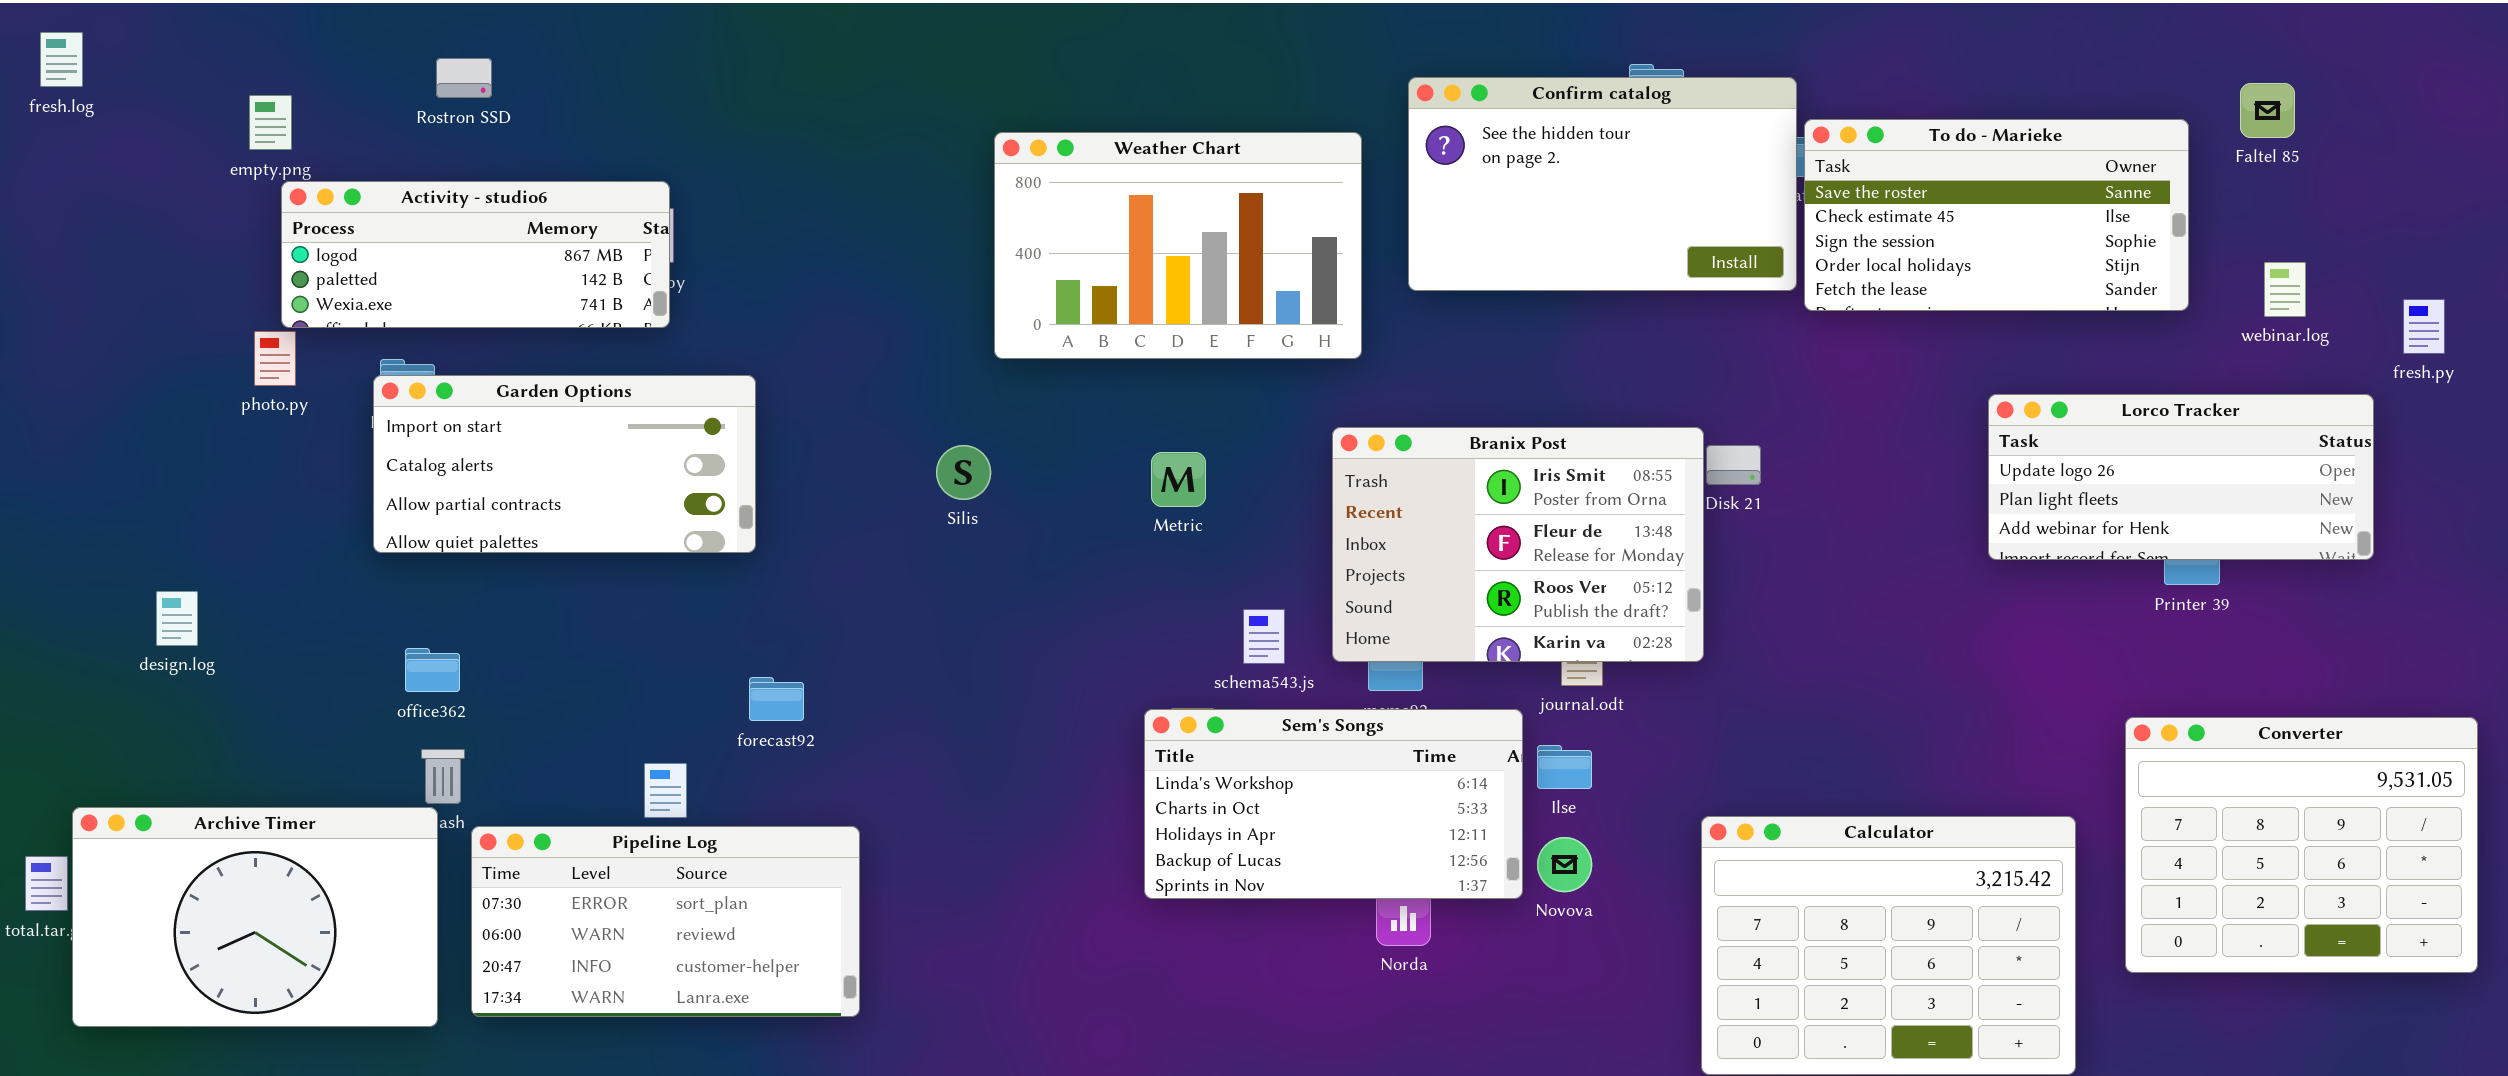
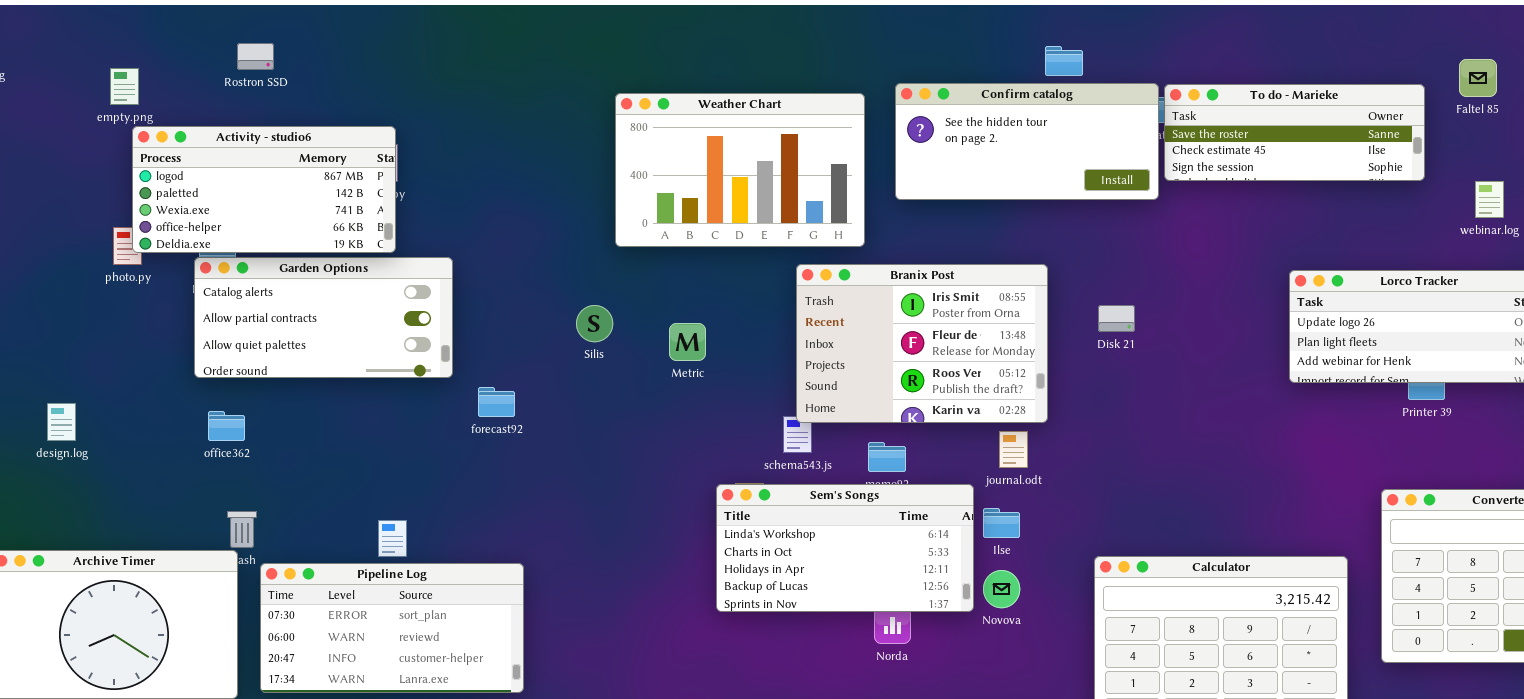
Confirm catalog: [1408,77,1797,291] -> [895,83,1159,200], resized
To do - Marieke: [1804,119,2189,311] -> [1164,84,1425,181], resized
Activity - studio6: [281,181,670,328] -> [132,126,396,253], resized
Garden Options: [373,375,756,553] -> [194,257,453,378], scrolled down 1 row
Branix Post: [1332,427,1704,662] -> [796,264,1048,423], moved
Metric: [1151,452,1206,507] -> [669,323,706,361], moved
office362: [405,648,460,692] -> [208,411,245,441], moved
forecast92: [749,677,804,721] -> [478,387,515,417], moved

